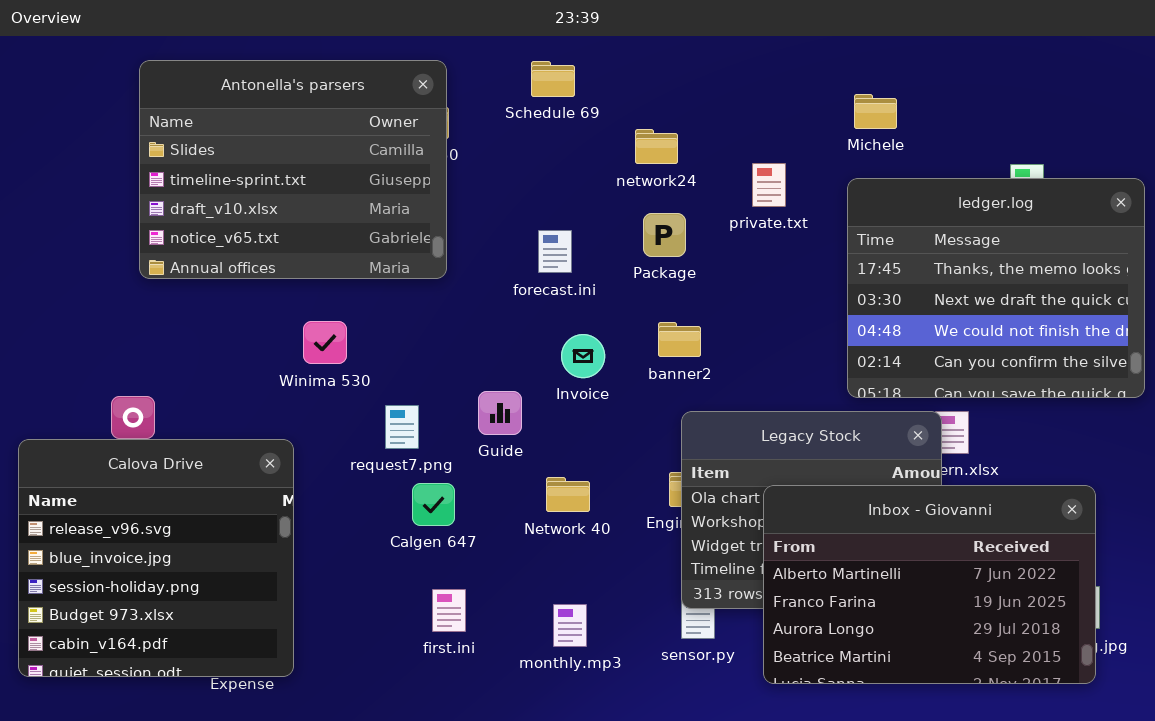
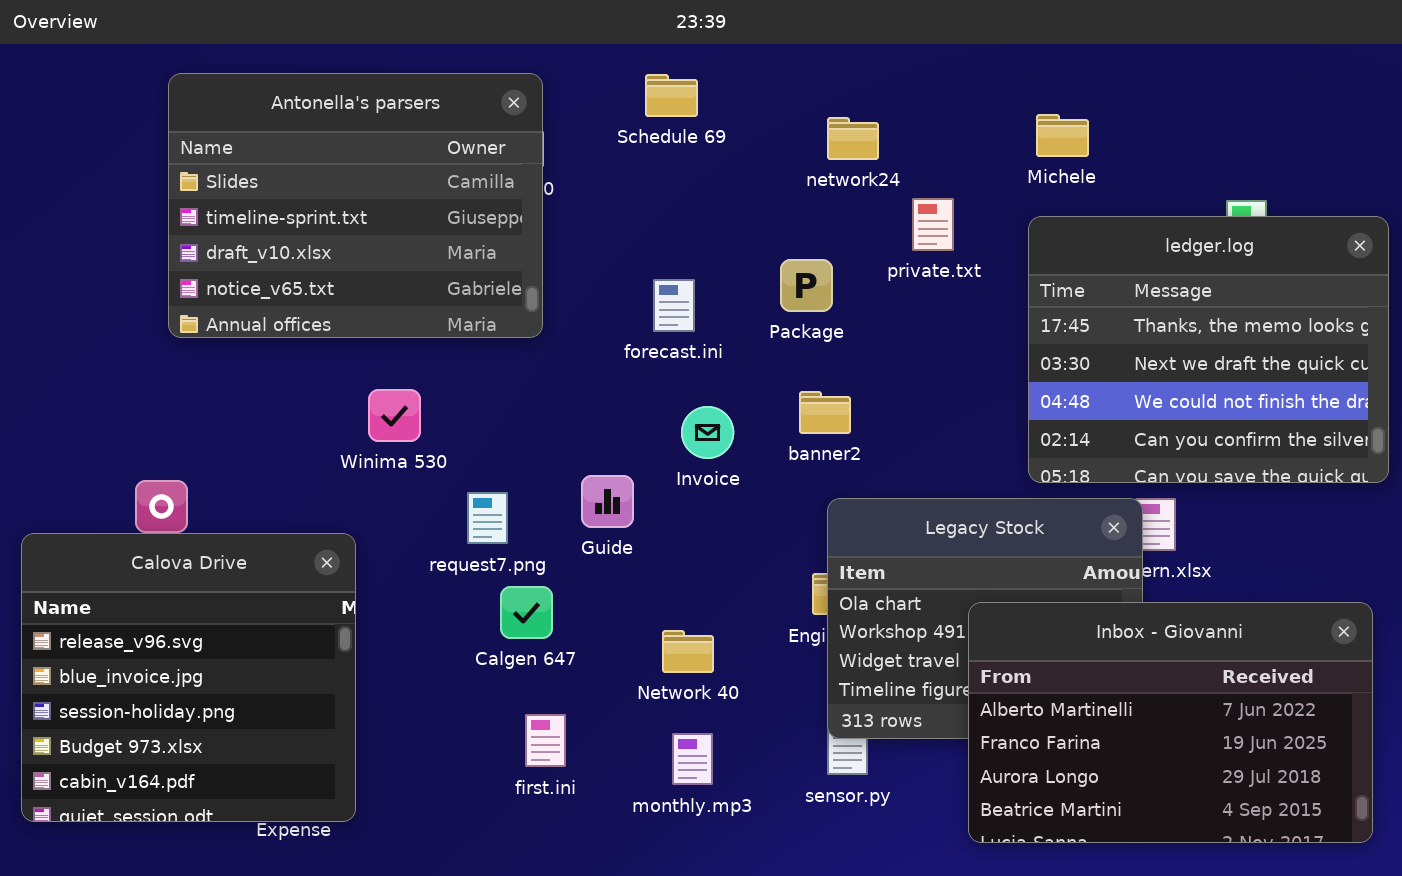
network24: [635,129,678,164] -> [827,117,879,160], moved
Network 40: [546,477,590,512] -> [662,630,714,673], moved
Inbox - Giovanni: [763,485,1096,684] -> [968,602,1373,843], moved

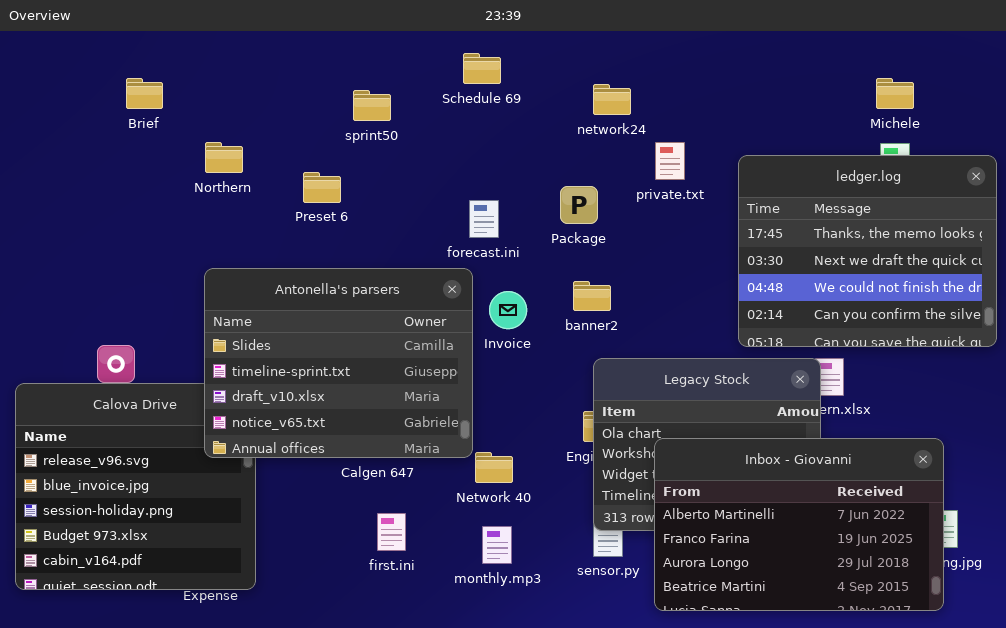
Antonella's parsers: [168,73,543,338] -> [204,268,473,458], moved
Michele: [1036,114,1089,157] -> [876,78,914,109], moved
Inbox - Giovanni: [968,602,1373,843] -> [654,438,944,611], moved

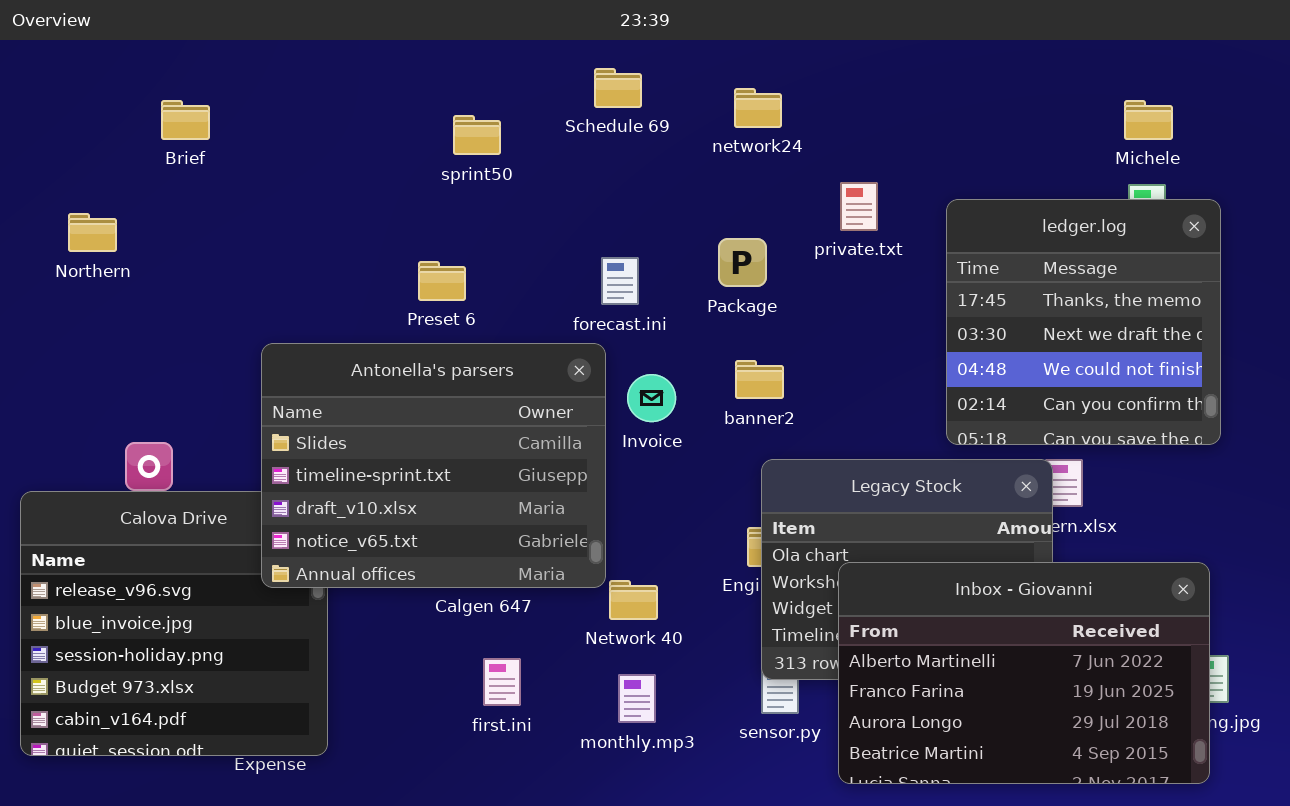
network24: [593,84,631,115] -> [734,88,782,128], moved
Northern: [205,142,243,173] -> [68,213,117,252], moved
ledger.log: [738,155,997,347] -> [946,199,1221,445], resized
Preset 6: [303,172,341,203] -> [418,261,466,301], moved

